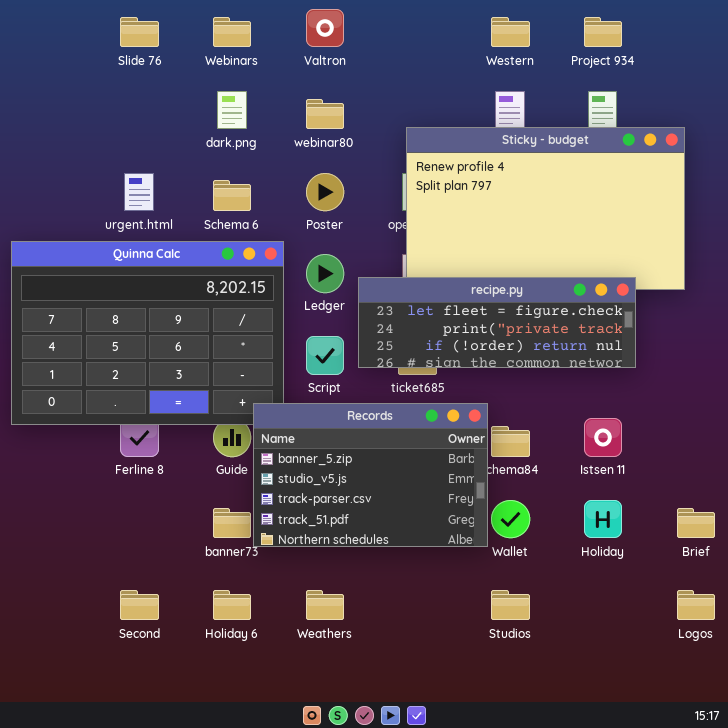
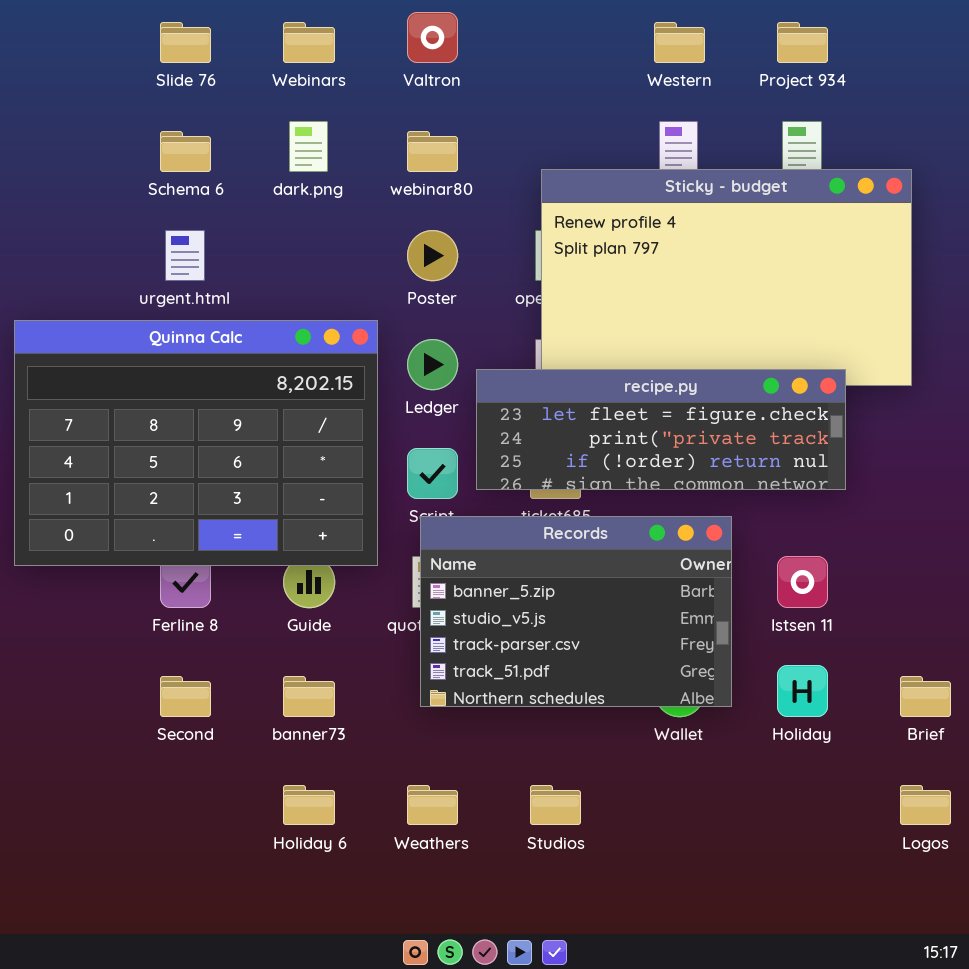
Schema 6: [213,180,251,211] -> [160,131,211,172], moved
Records: [253,403,488,547] -> [420,516,732,707], moved
Second: [120,590,159,620] -> [160,676,211,717], moved
Studios: [491,590,530,620] -> [530,785,581,825], moved

